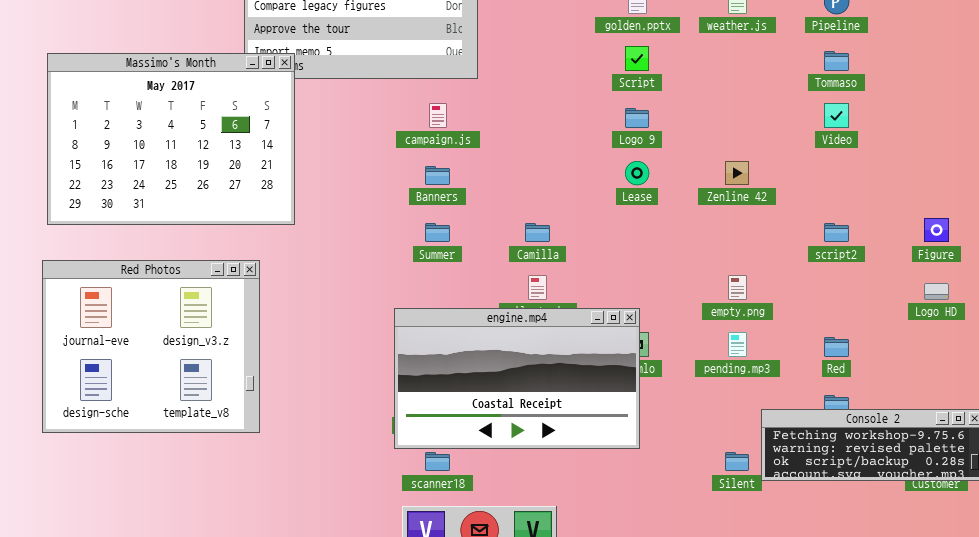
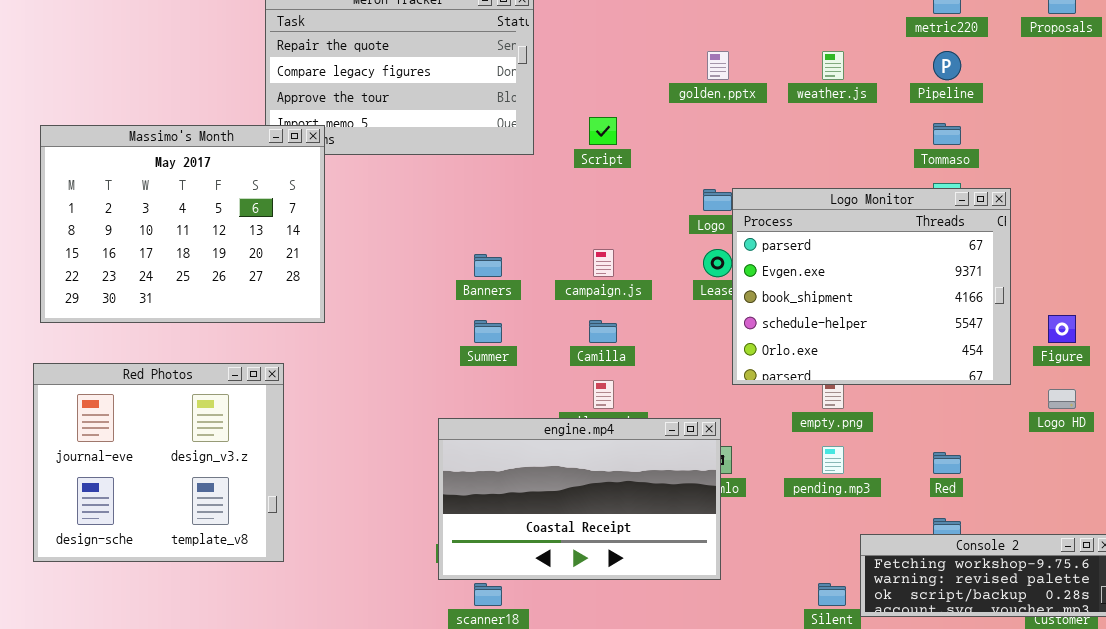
Script: [625,46,649,71] -> [589,117,617,145], moved
campaign.js: [429,103,447,128] -> [593,249,614,277], moved
Logo Monitor: none -> [732,188,1011,385], opened

